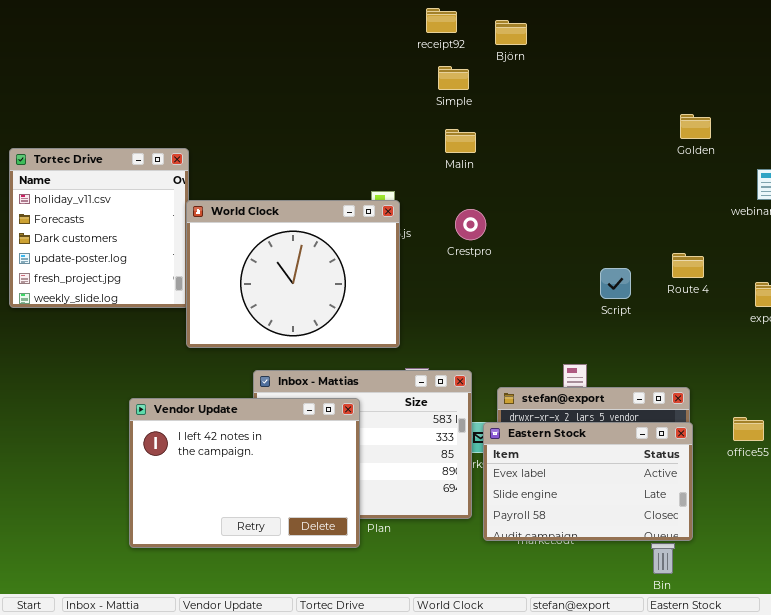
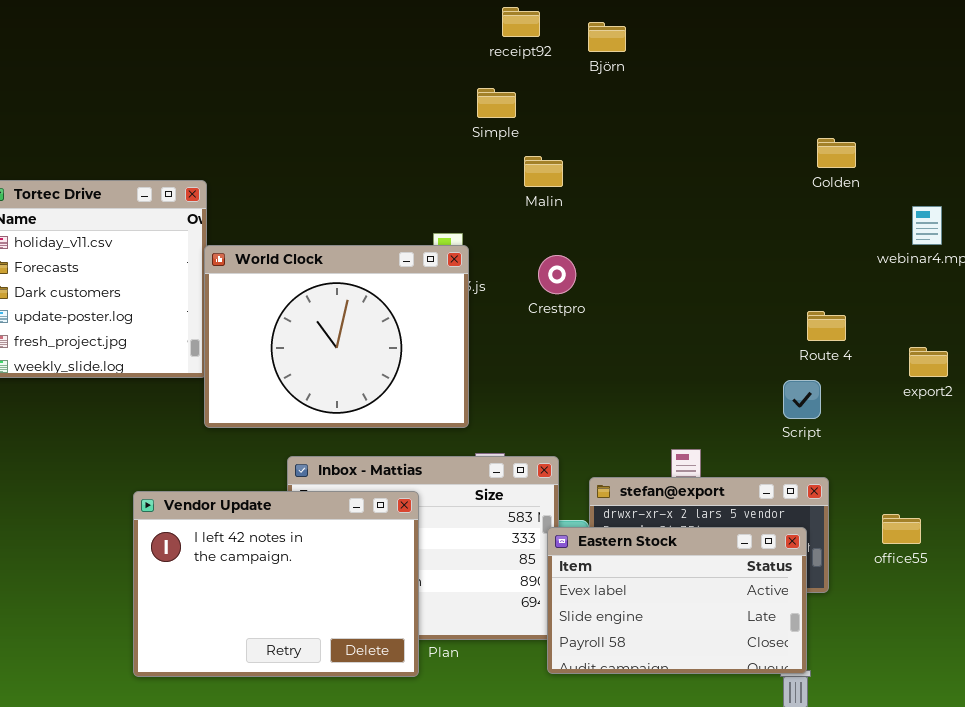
Simple: [438,66,469,90] -> [477,88,516,118], moved
Script: [600,268,631,299] -> [783,380,821,419], moved
Eastern Stock: [483,422,693,541] -> [547,527,807,674], moved

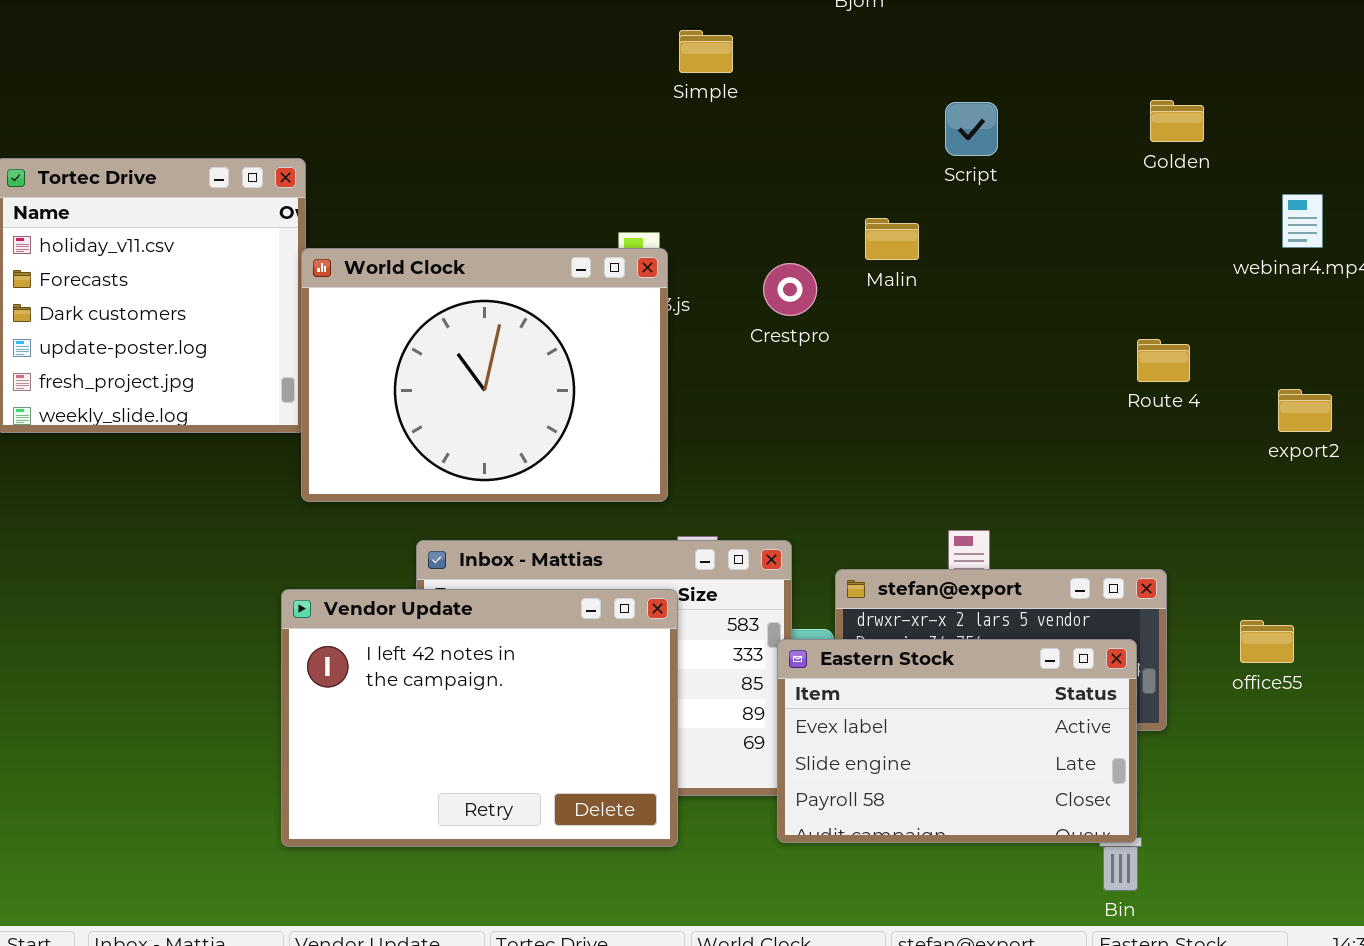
Malin: [524,156,563,187] -> [865,218,919,260], moved
Script: [783,380,821,419] -> [945,102,998,156], moved
Vendor Update: [133,491,419,677] -> [281,589,678,847], moved

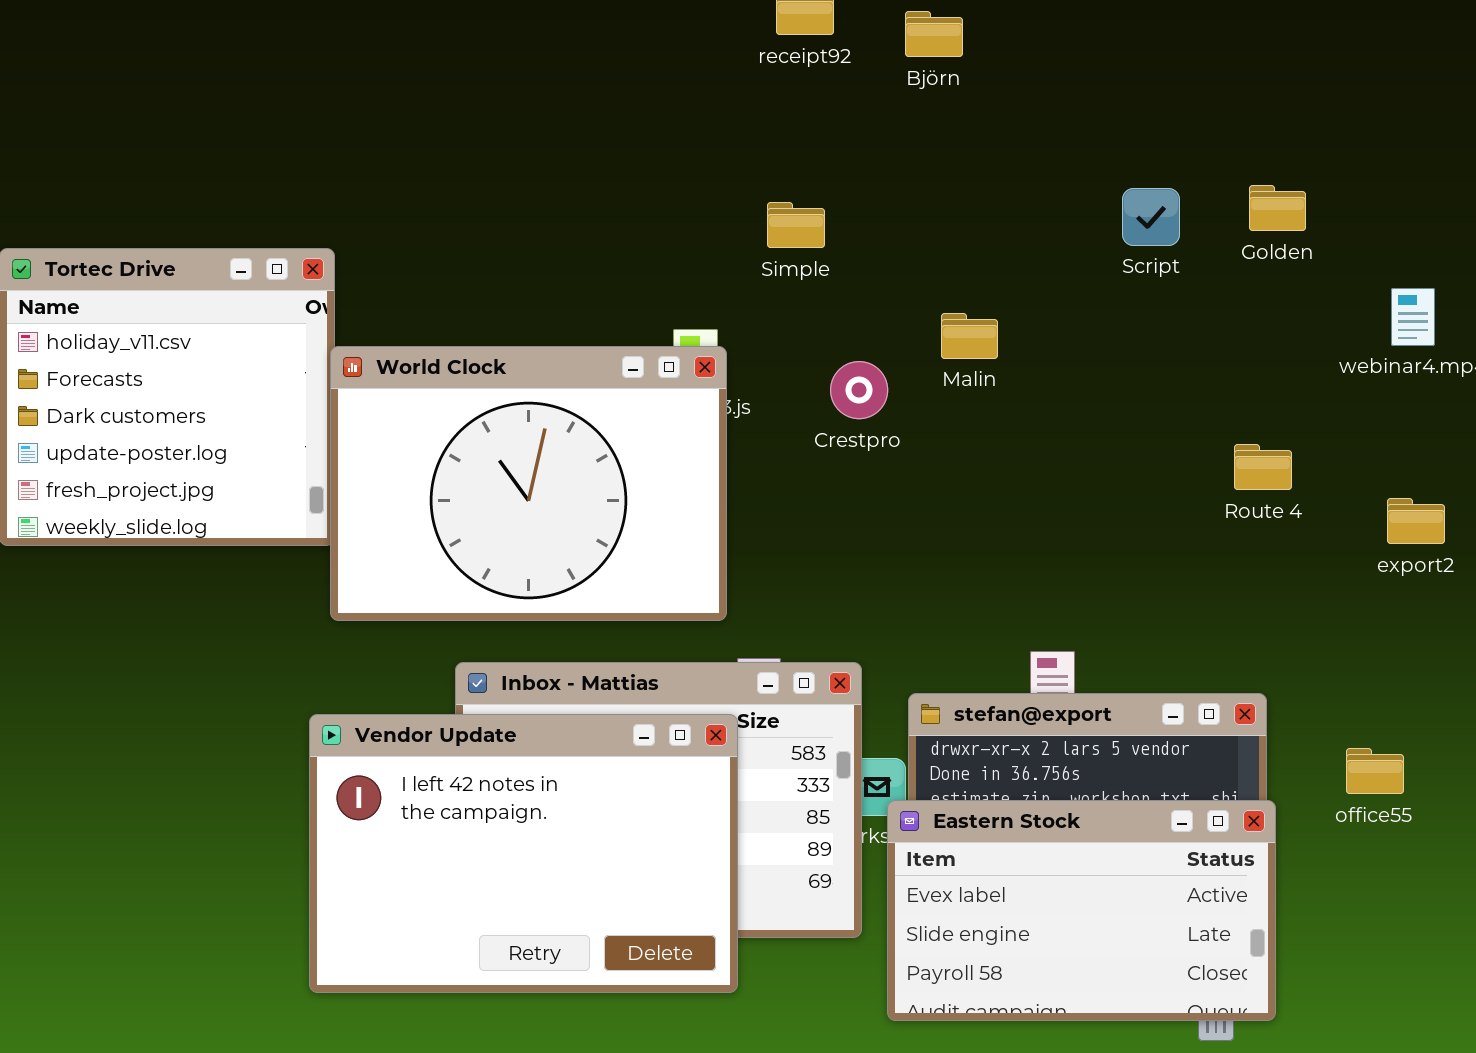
Simple: [679,30,733,73] -> [767,202,825,248], moved
Script: [945,102,998,156] -> [1122,188,1180,246], moved
Eastern Stock: [777,639,1137,843] -> [887,800,1276,1021], moved

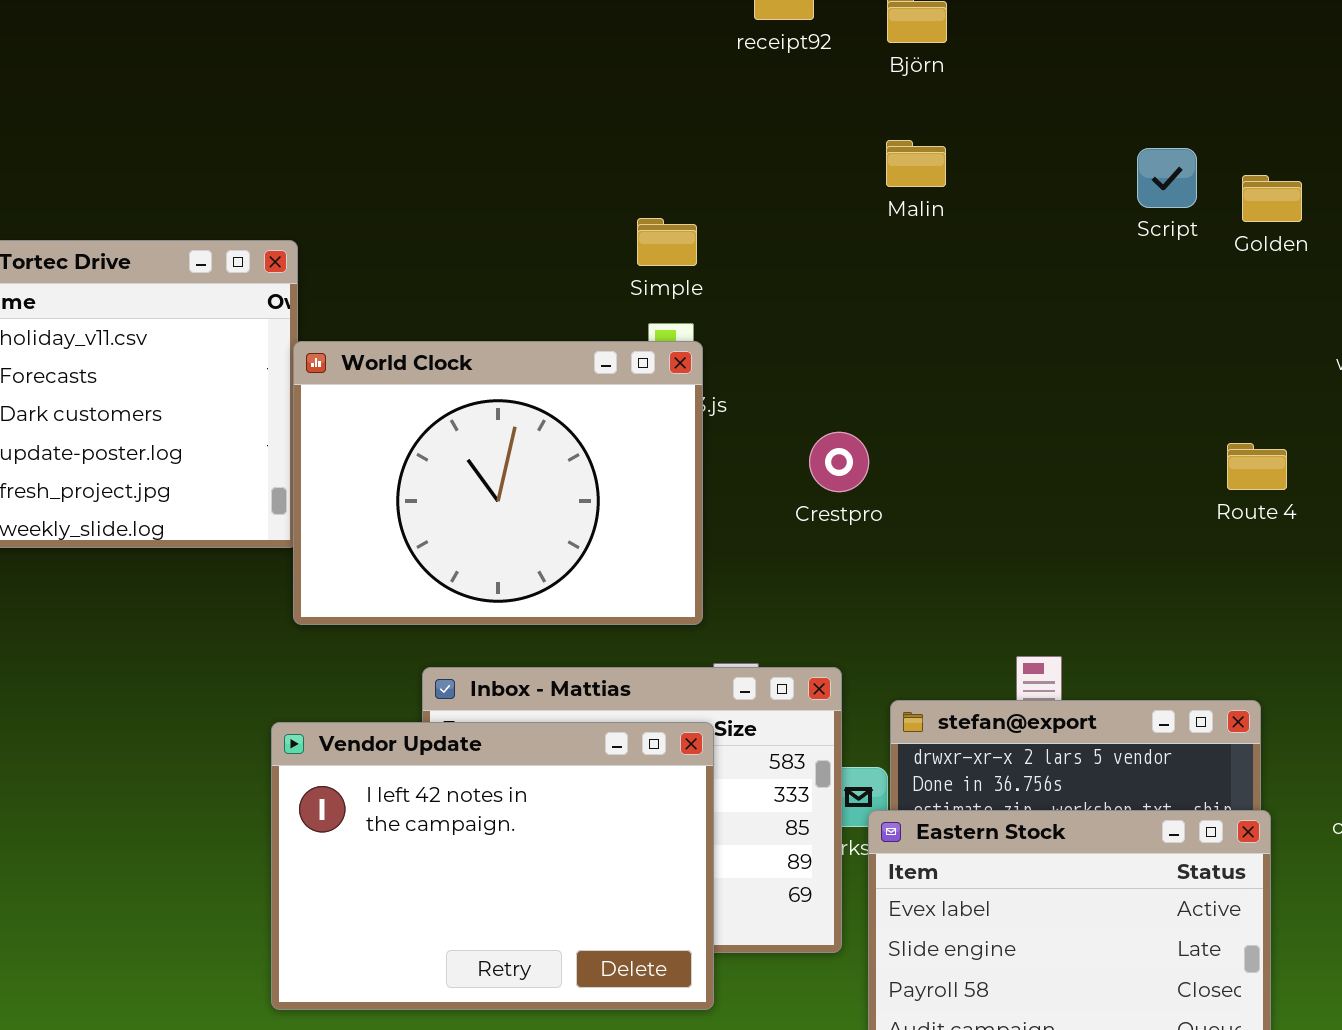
Script: [1122,188,1180,246] -> [1137,148,1197,208], moved
Simple: [767,202,825,248] -> [637,218,697,266], moved
Malin: [941,313,998,359] -> [886,140,946,187], moved
Crestpro: [830,361,888,419] -> [809,432,869,492], moved

